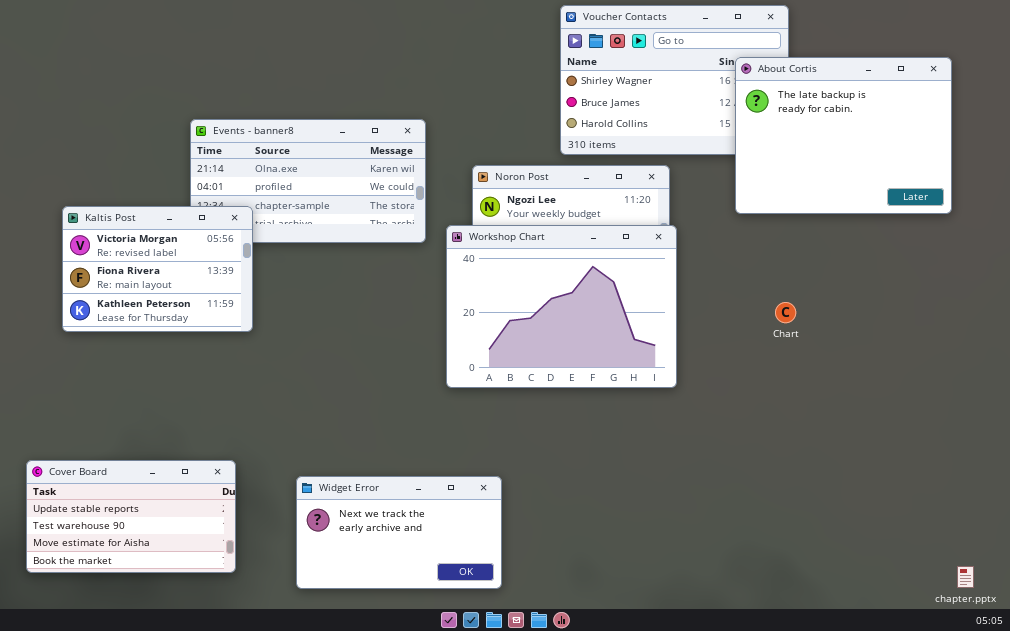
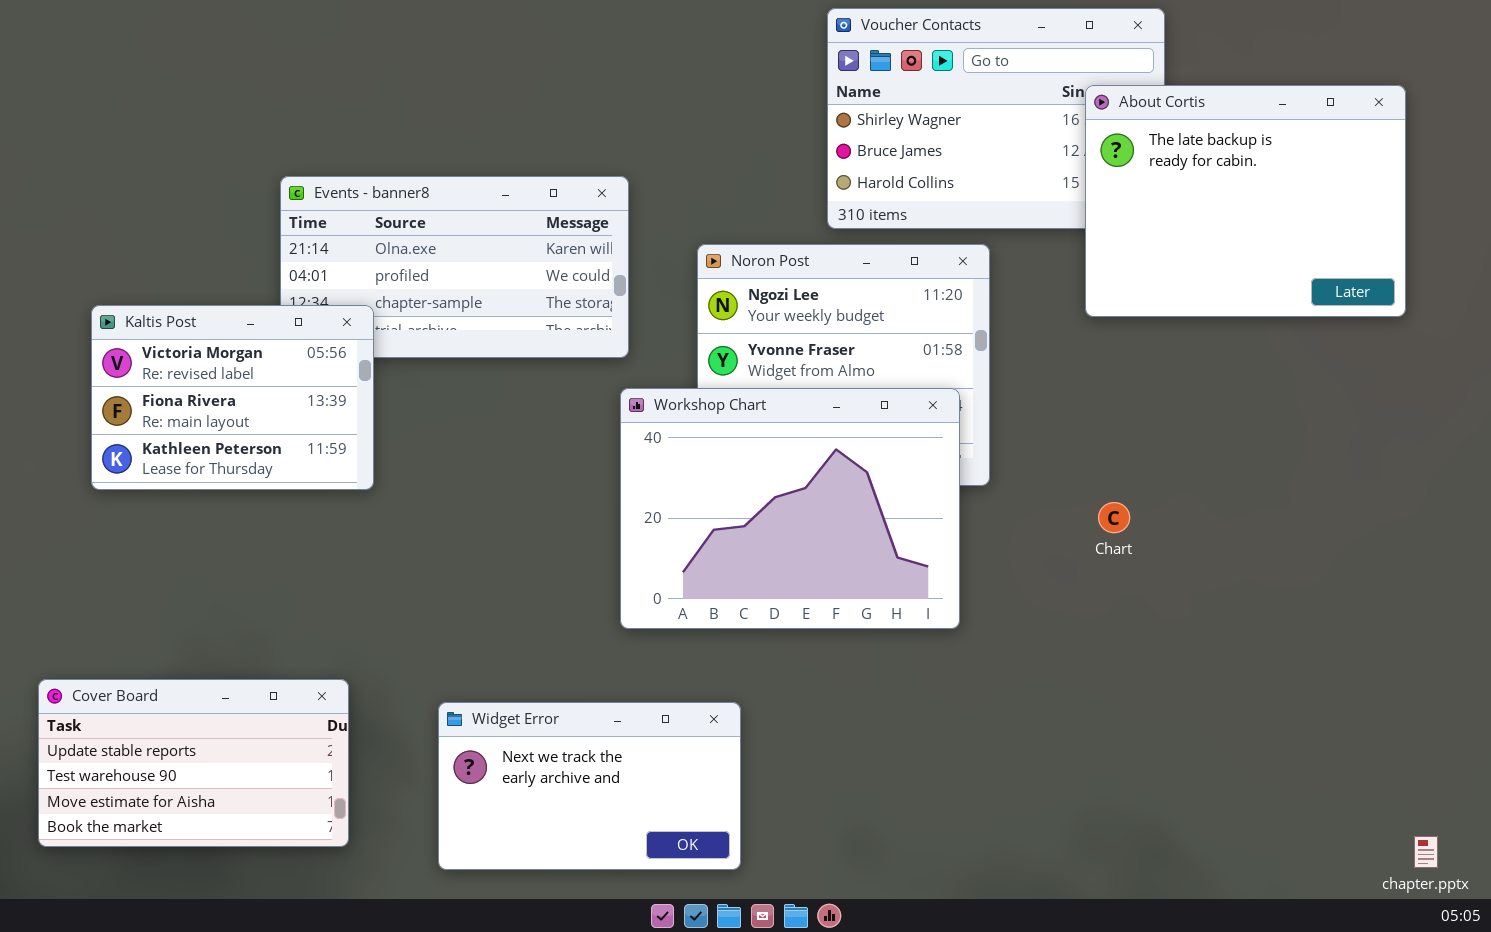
Workshop Chart: [446,225,677,388] -> [620,388,960,629], moved
Chart: [775,302,796,323] -> [1098,502,1130,533], moved

